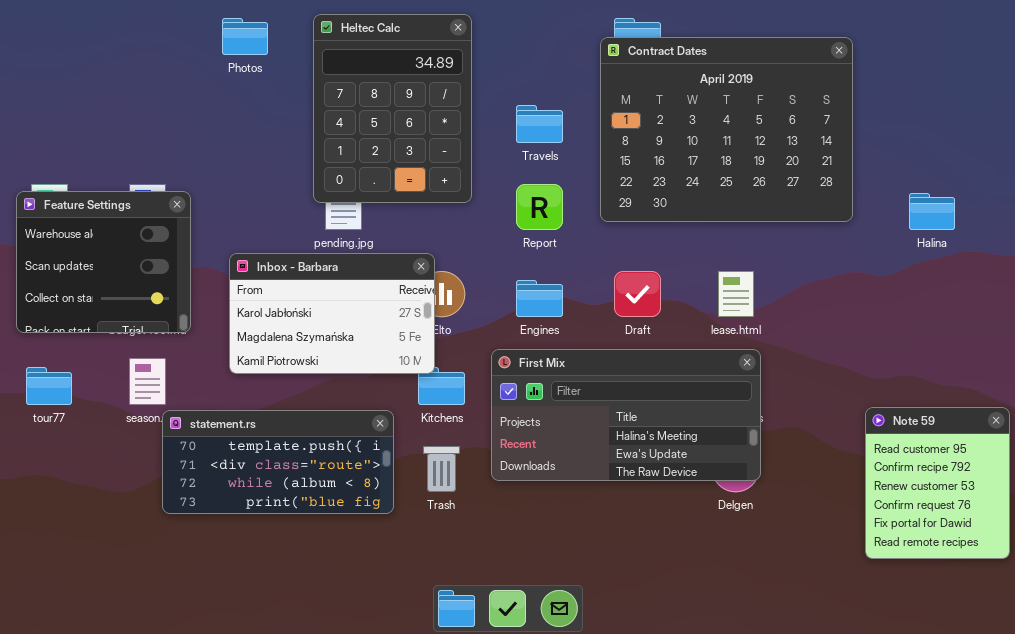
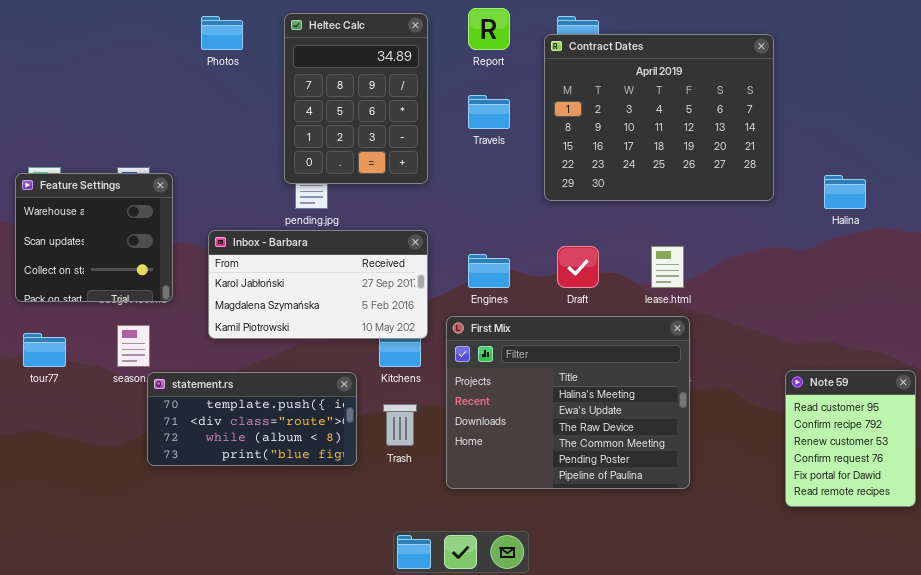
Report: [516,184,563,230] -> [468,8,510,50], moved
Inbox - Barbara: [229,253,435,374] -> [208,230,428,339], resized
First Mix: [491,349,761,481] -> [446,316,690,489], resized

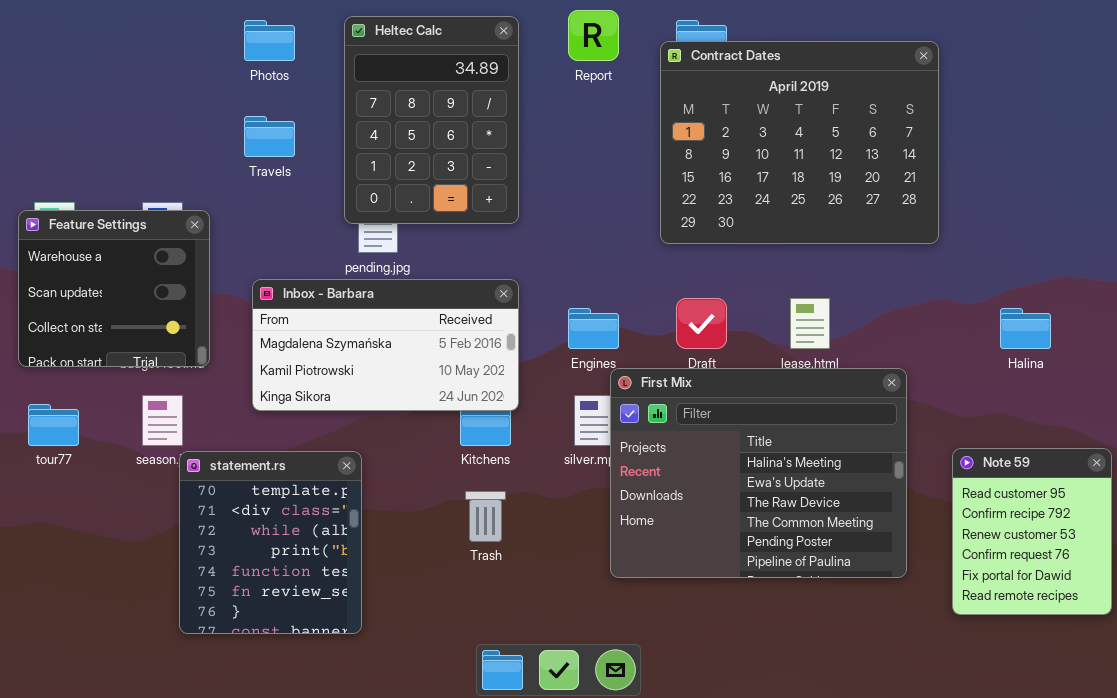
Travels: [468,95,510,129] -> [244,116,295,157], moved
Halina: [824,175,866,209] -> [1000,308,1051,349], moved
Inbox - Barbara: [208,230,428,339] -> [252,279,519,411], scrolled down 1 row
First Mix: [446,316,690,489] -> [610,368,907,578], moved
statement.rs: [147,372,357,466] -> [179,451,362,634], resized

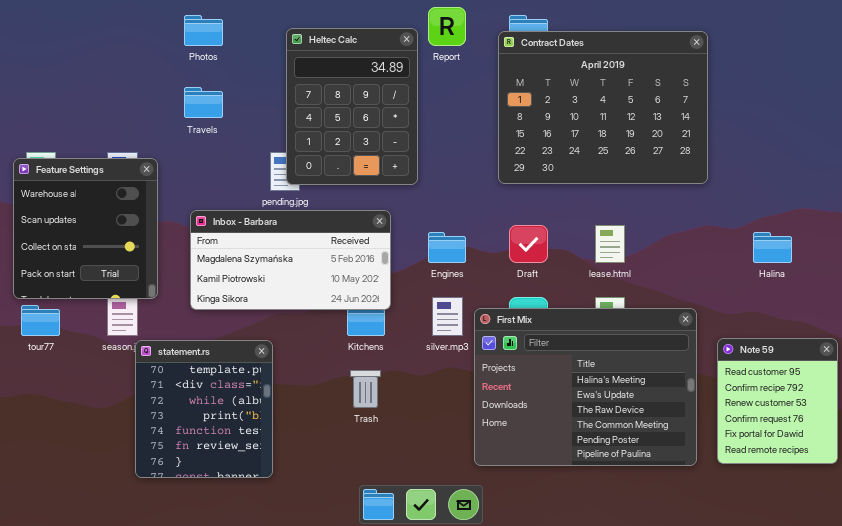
Heltec Calc: [344,16,519,224] -> [286,28,418,185], moved
Feature Settings: [18,210,210,367] -> [13,158,158,299], resized
First Mix: [610,368,907,578] -> [474,308,697,466], moved

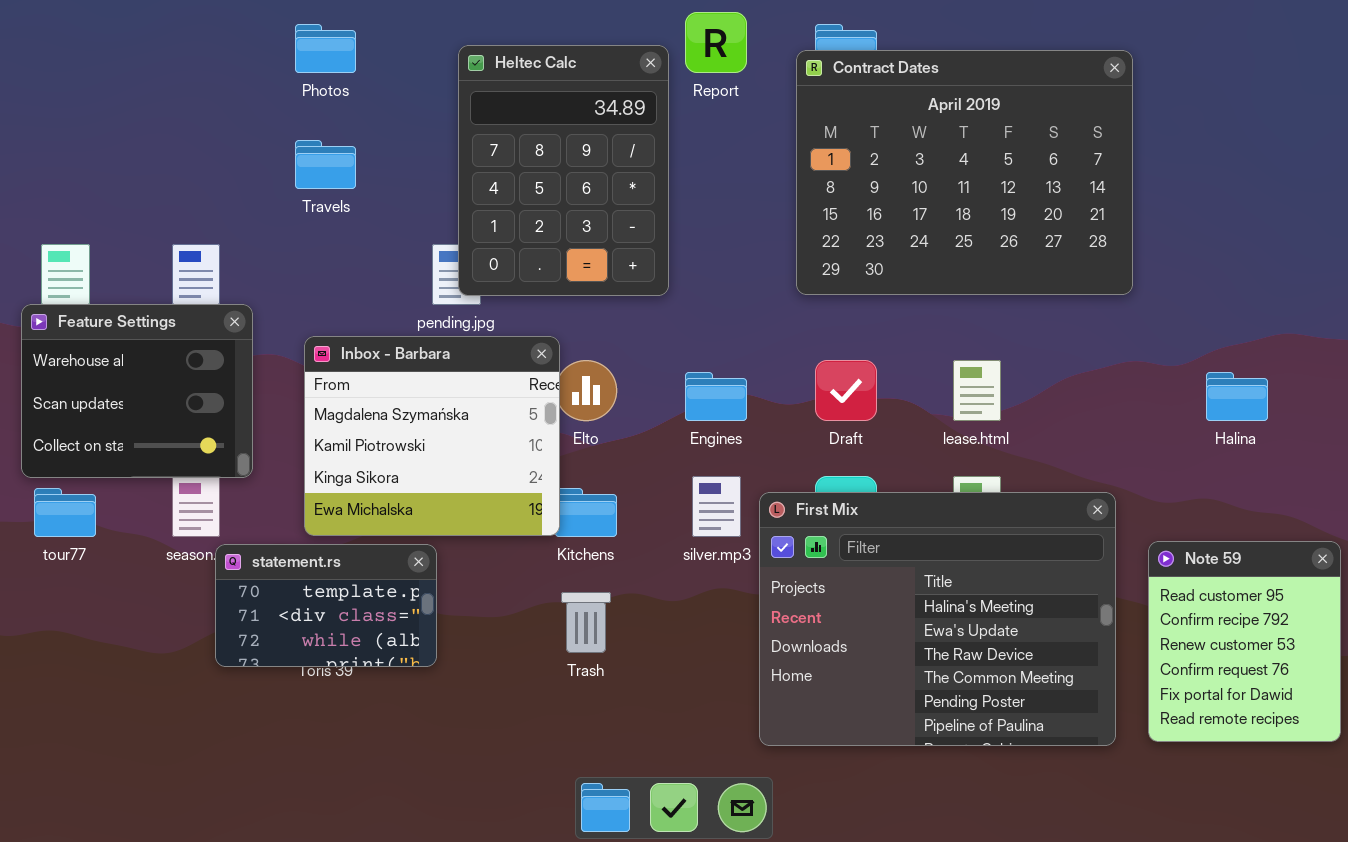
Feature Settings: [13,158,158,299] -> [21,304,253,478], resized
Inbox - Barbara: [190,210,391,310] -> [304,336,560,536], resized
statement.rs: [135,340,273,478] -> [215,544,437,667], resized

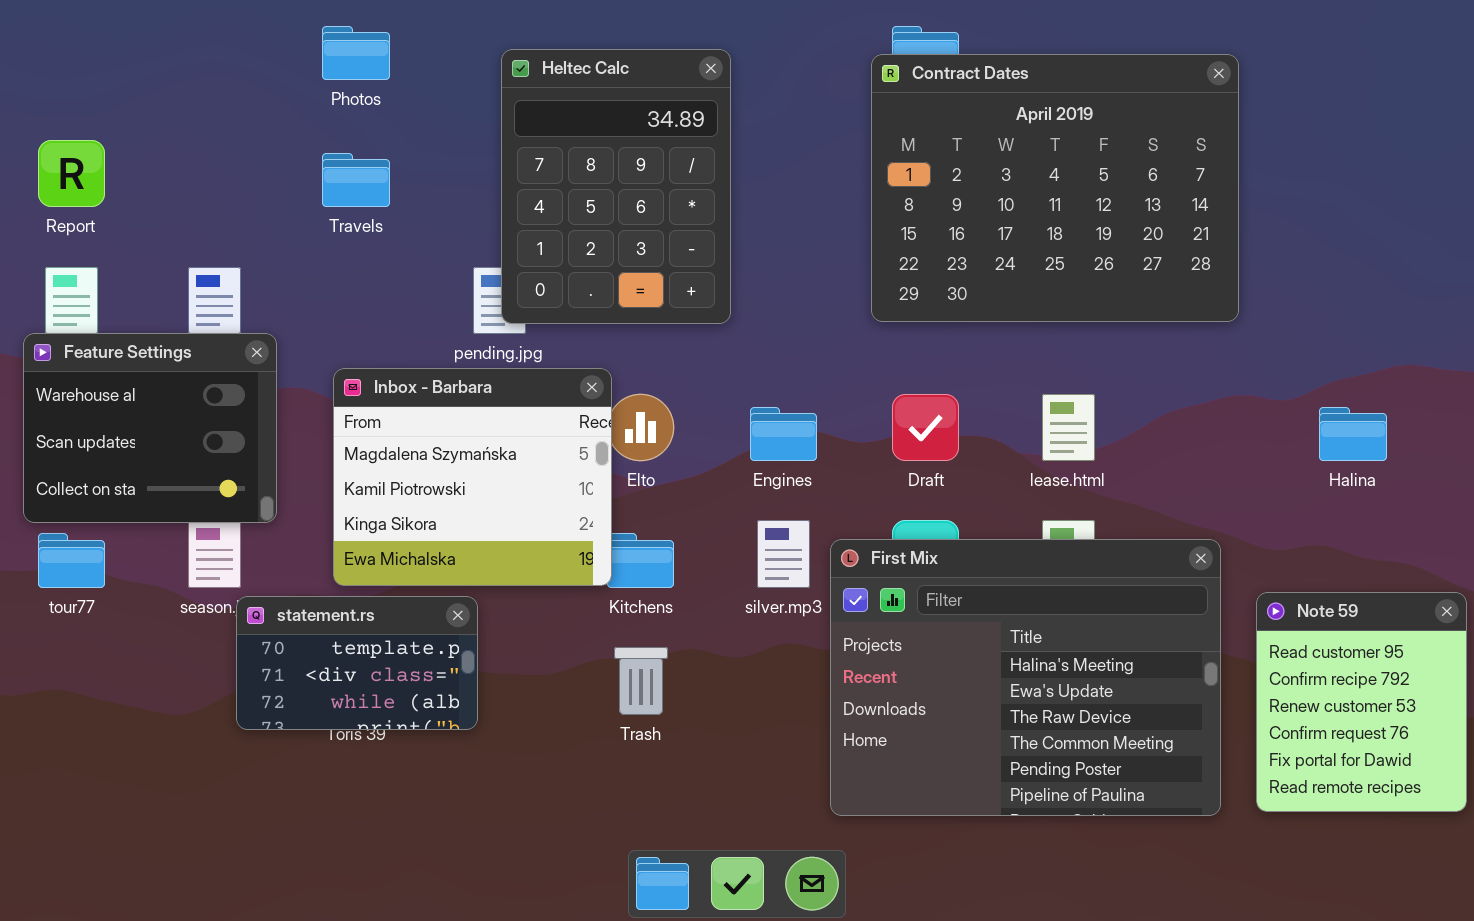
Report: [685,12,747,73] -> [38,140,105,207], moved

